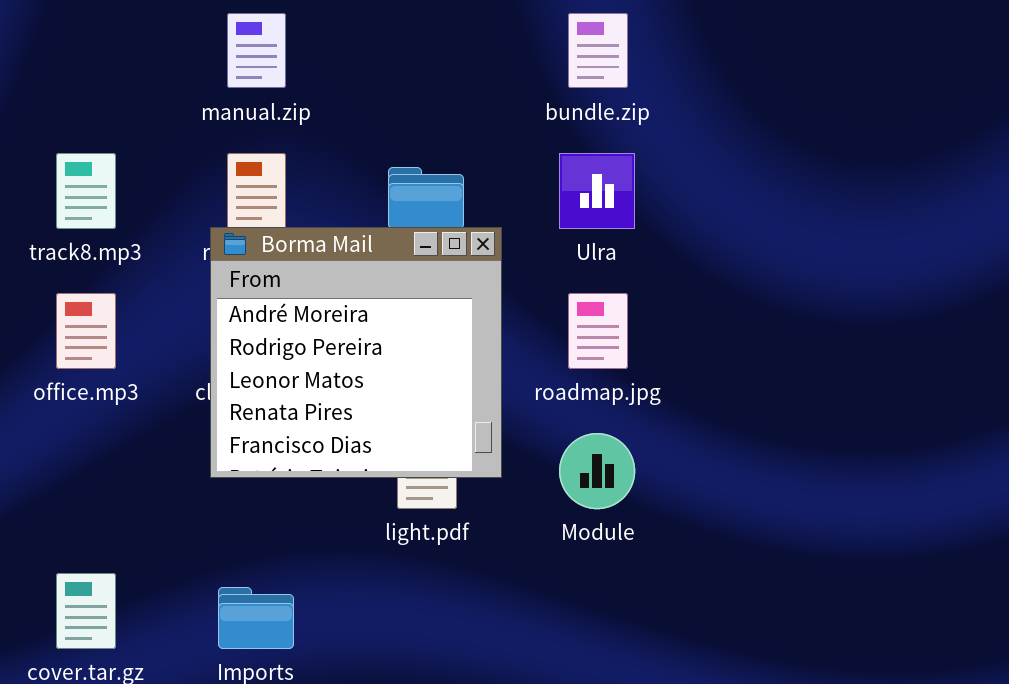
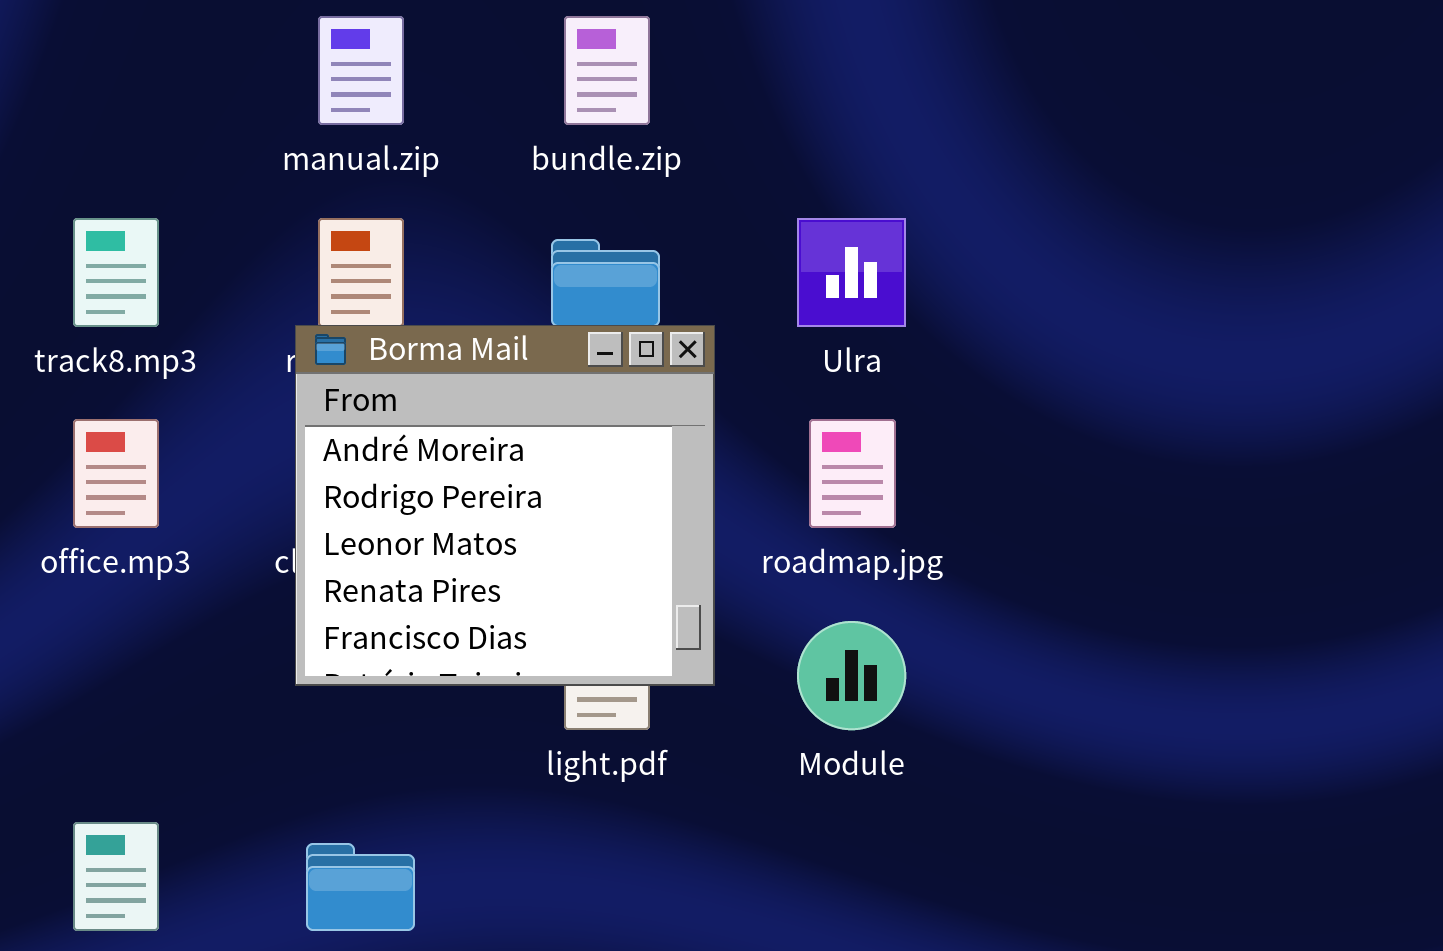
bundle.zip: [568,13,628,88] -> [564,16,650,125], moved

